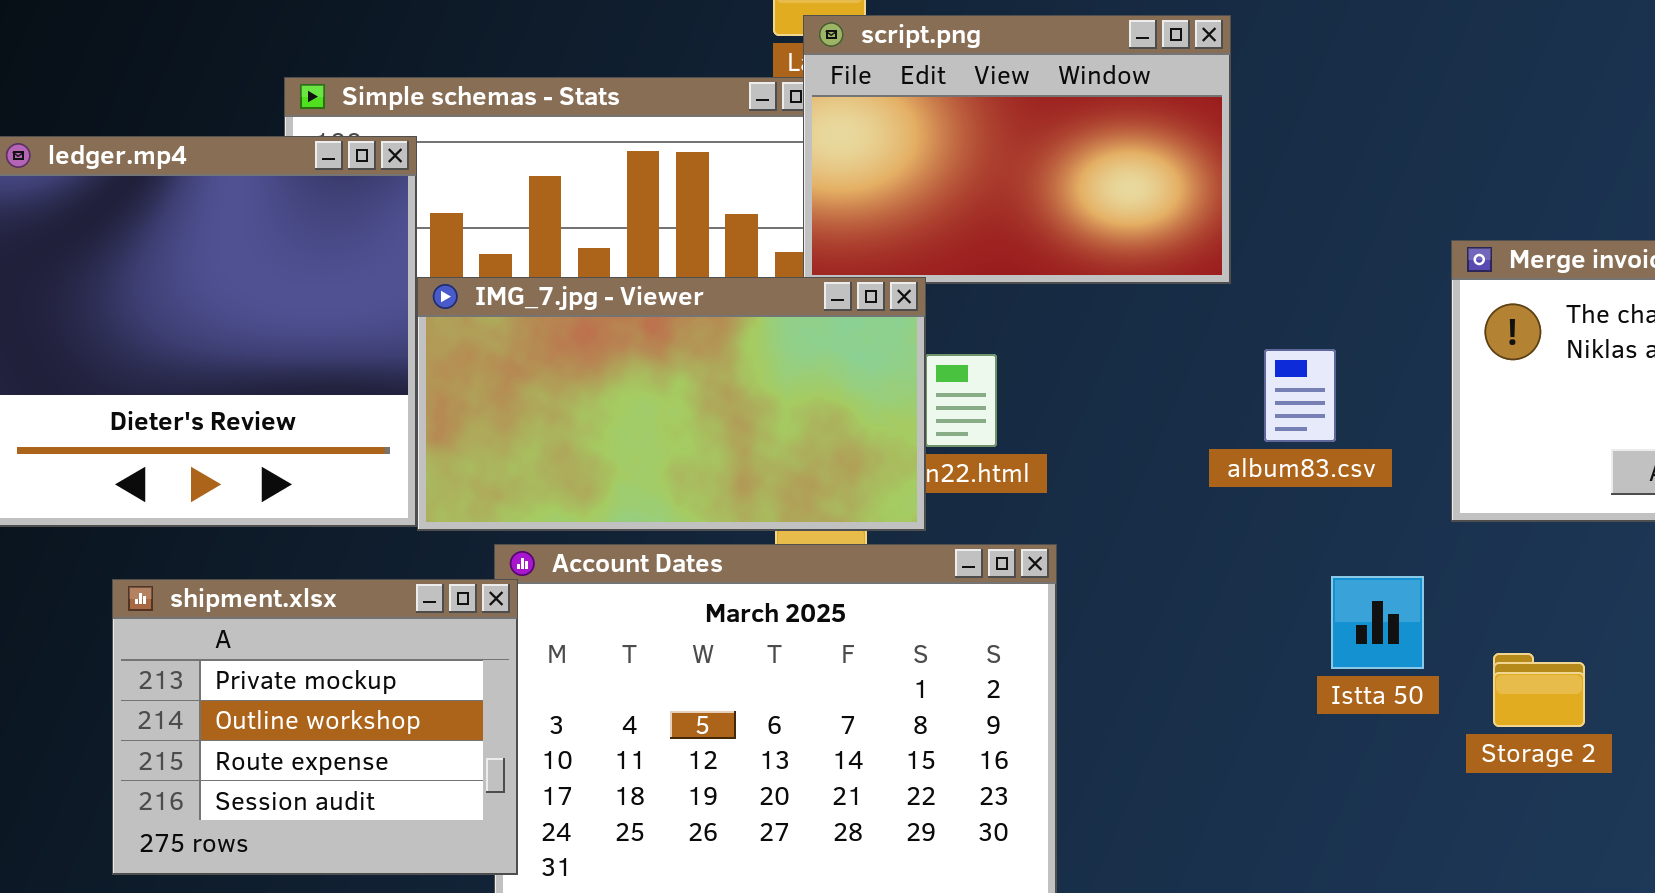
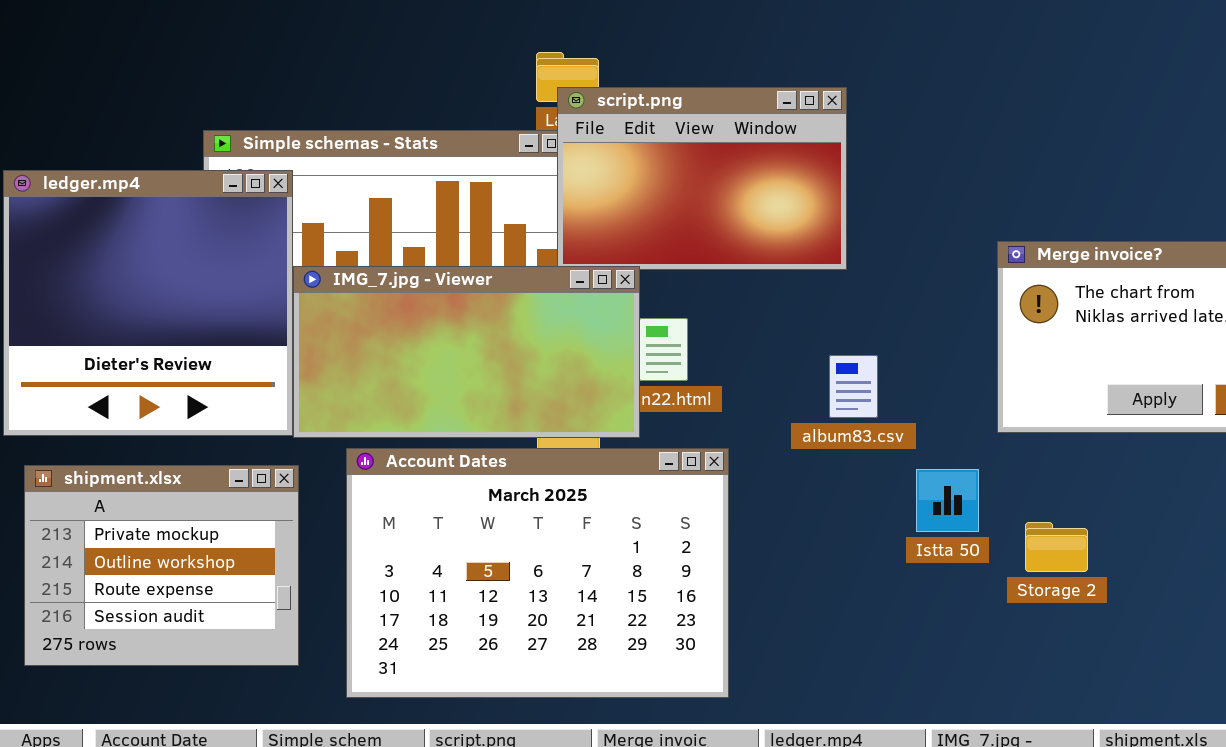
album83.csv: [1264,349,1336,442] -> [829,355,878,418], moved
shipment.xlsx: [112,579,518,875] -> [24,465,299,666], moved

